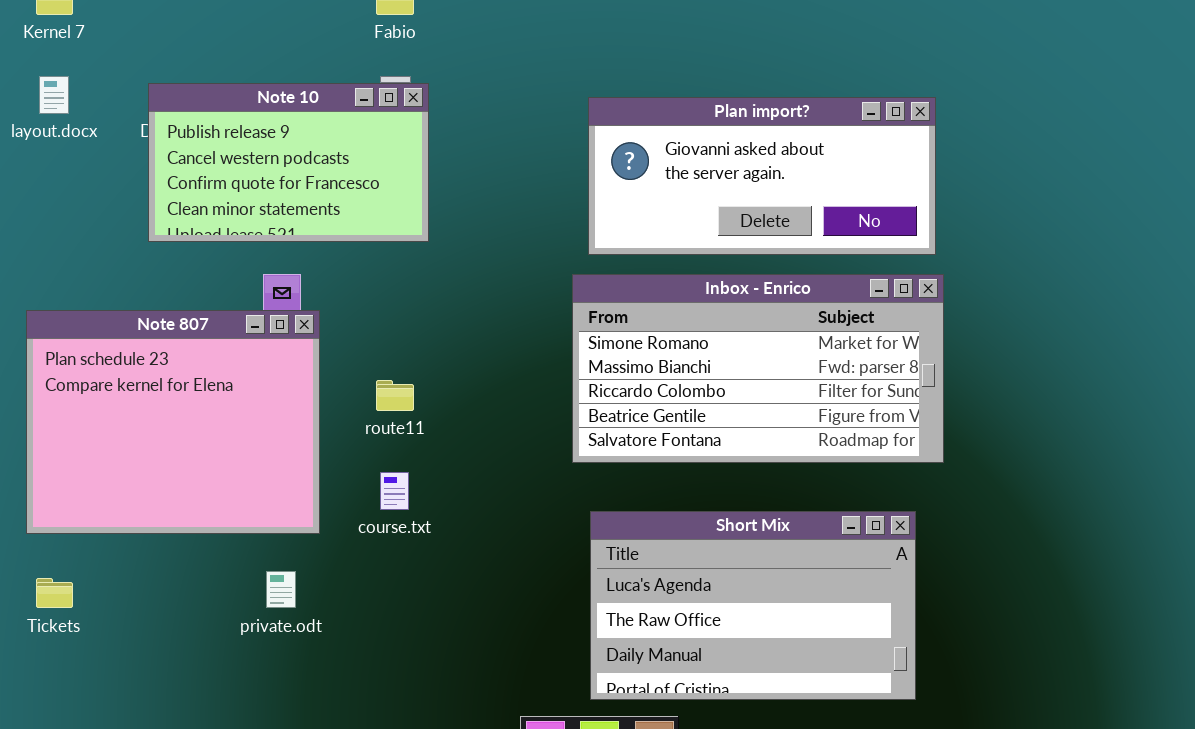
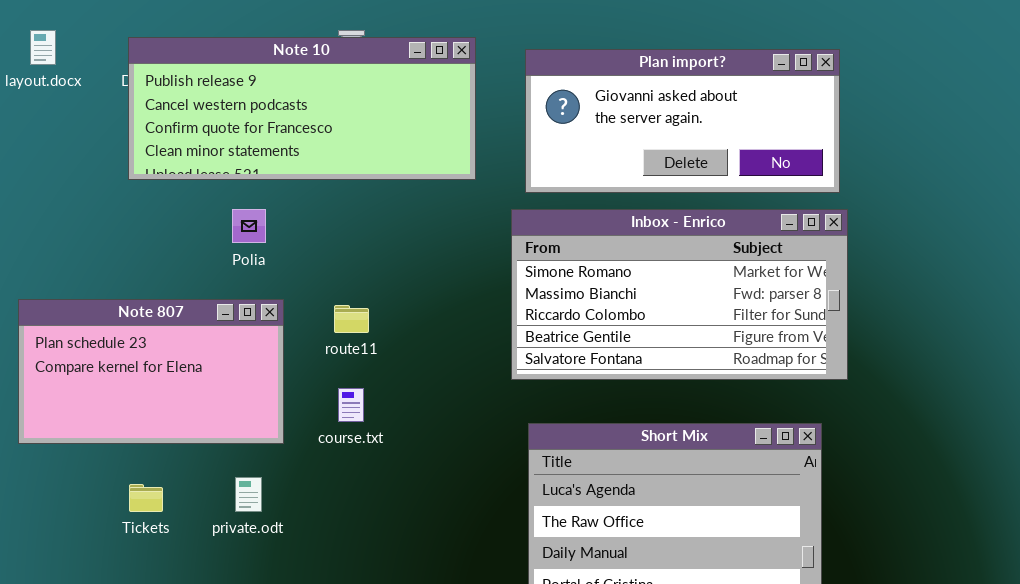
Note 10: [148,83,429,242] -> [128,37,476,180], resized
Note 807: [26,310,320,534] -> [18,299,284,444], resized
Tickets: [36,578,73,608] -> [129,484,163,512], moved

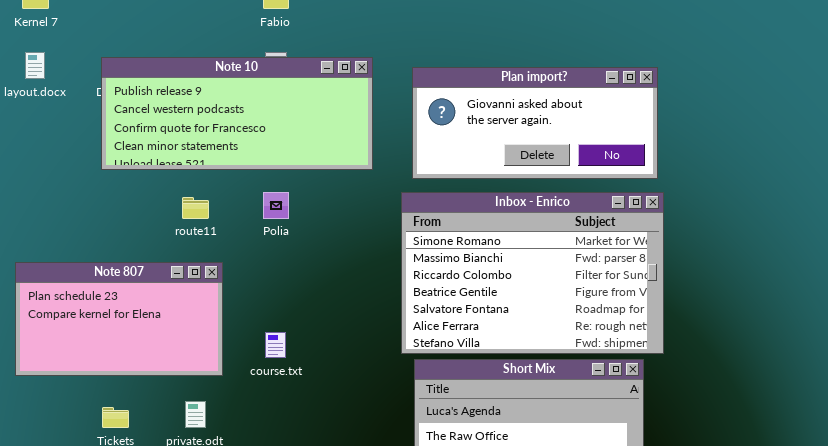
Polia: [232,209,266,243] -> [263,192,289,219], moved
Inbox - Enrico: [511,209,848,380] -> [401,192,664,354], resized
route11: [334,305,369,333] -> [182,197,209,219], moved

